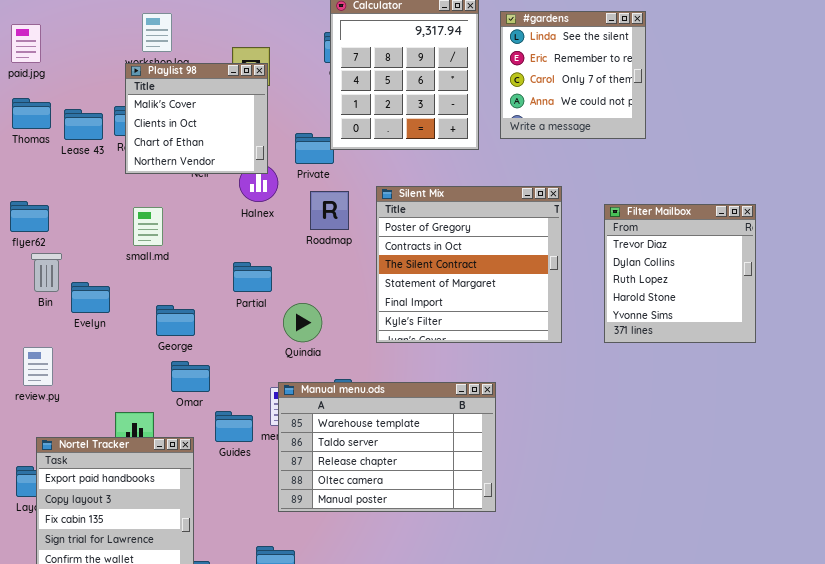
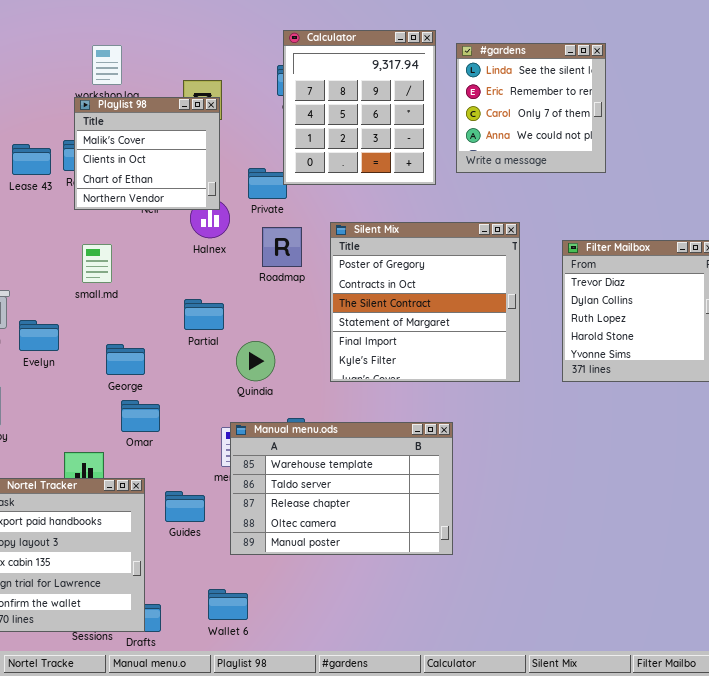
Guides: [215,411,253,442] -> [165,491,205,522], moved

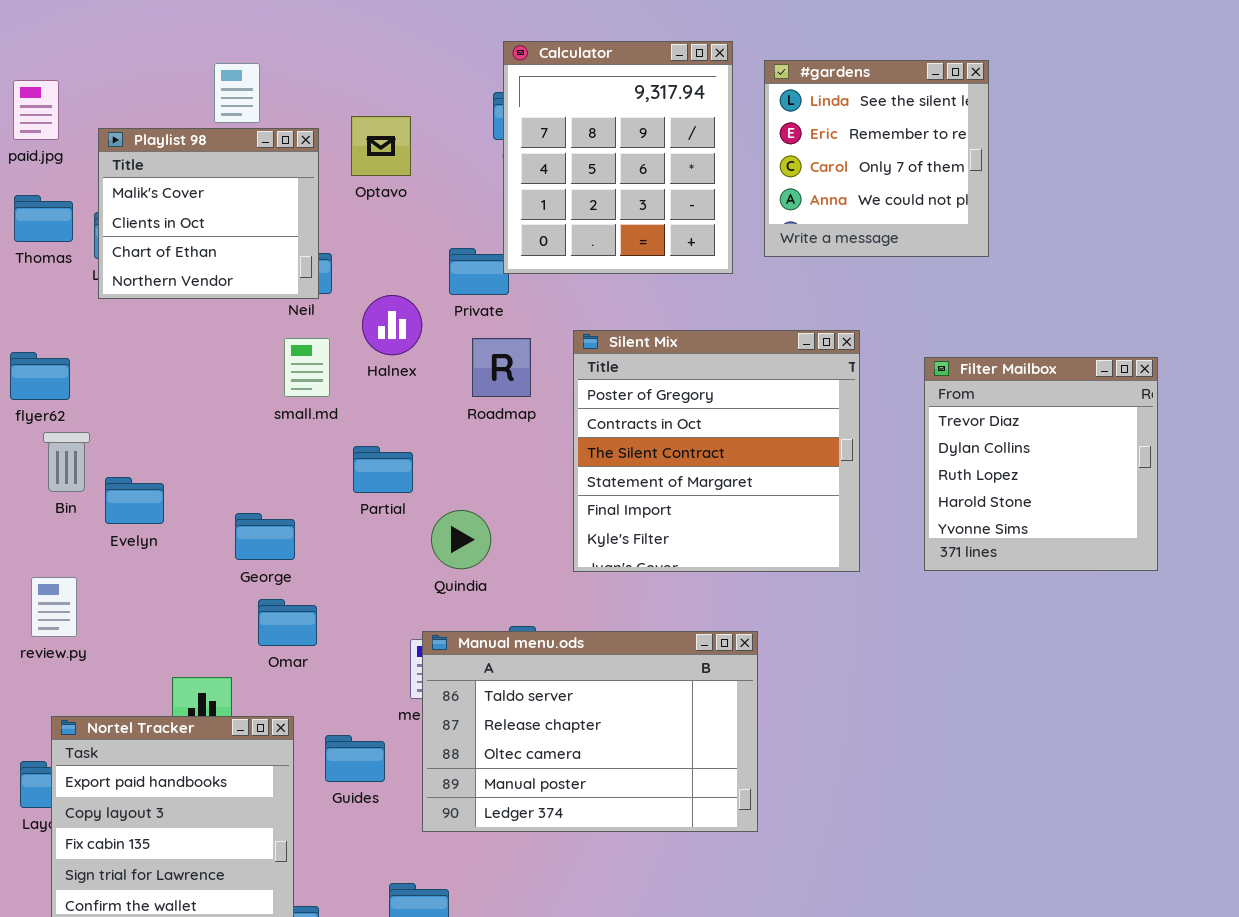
Playlist 98: [74,97,220,210] -> [98,128,319,299], moved
small.md: [82,244,112,283] -> [284,338,330,397], moved
Manual menu.ods: [230,422,453,555] -> [422,631,758,832], scrolled down 1 row

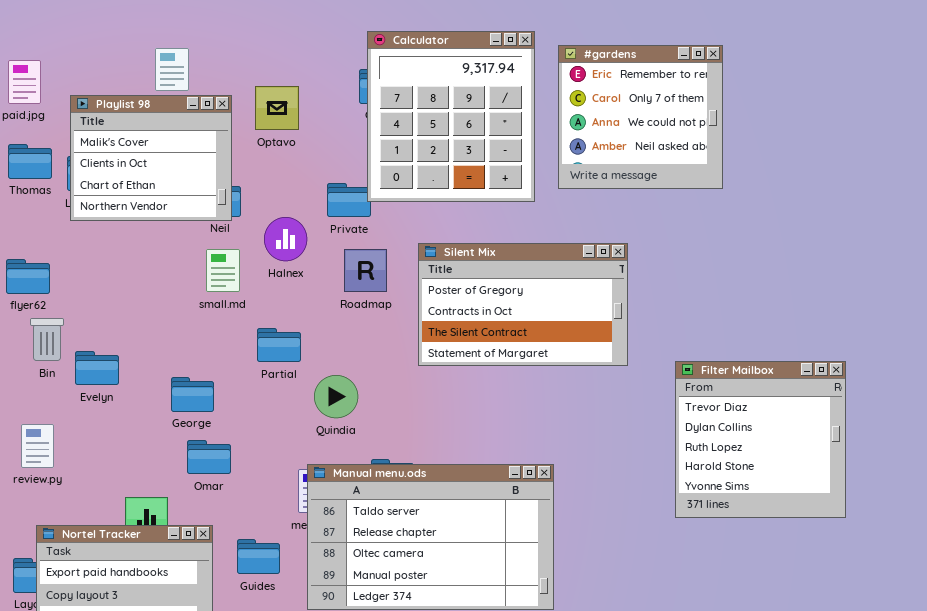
#gardens: [764,60,989,257] -> [558,45,723,189], scrolled down 1 row
Silent Mix: [573,330,860,572] -> [418,243,628,366], resized
Filter Mailbox: [924,357,1158,571] -> [675,361,846,518], moved

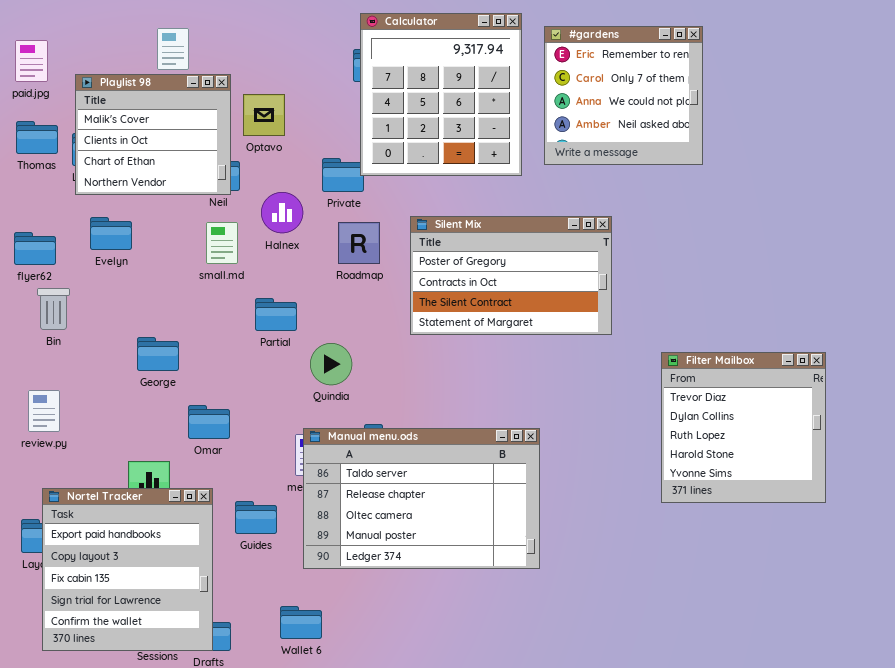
Optavo: [255,86,299,130] -> [243,94,285,136], moved
Evelyn: [75,351,119,385] -> [90,217,132,250], moved
Filter Mailbox: [675,361,846,518] -> [661,352,826,503], moved
George: [171,377,214,412] -> [137,337,179,371], moved

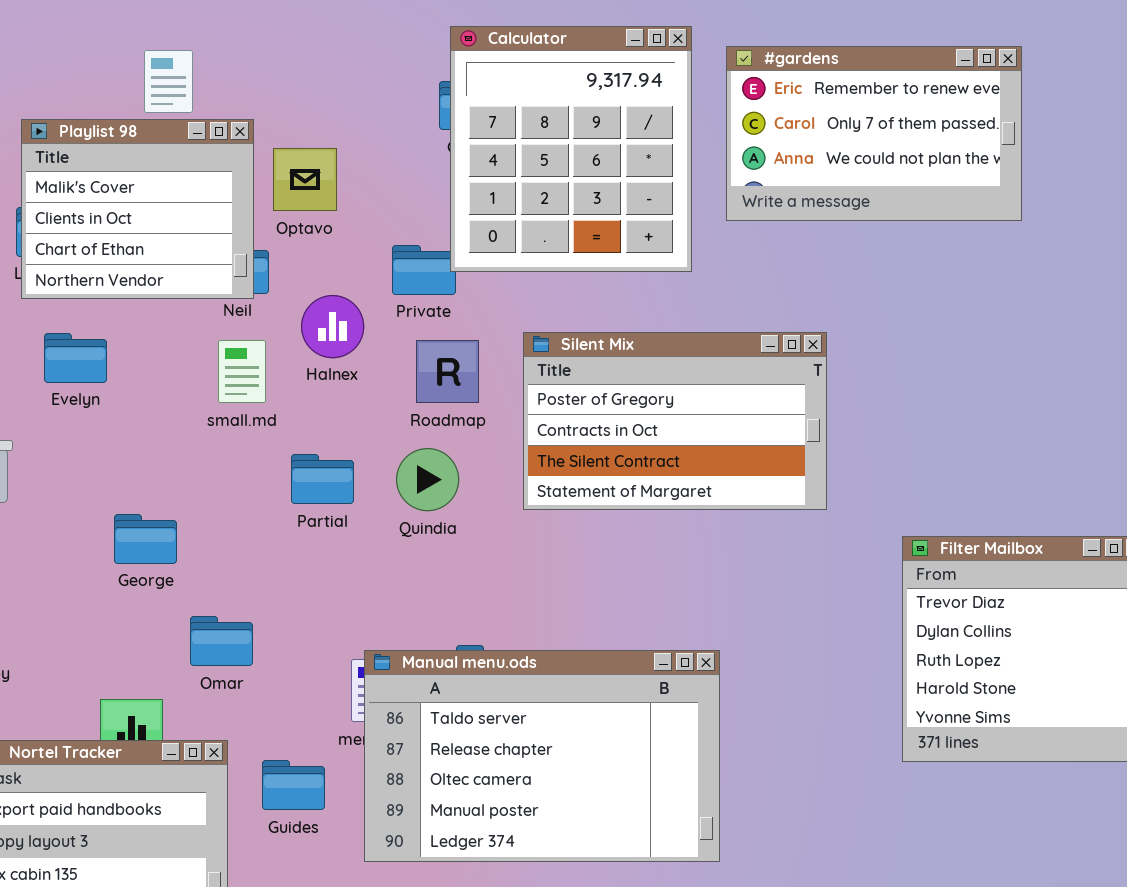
#gardens: [544,26,703,165] -> [726,46,1022,221], resized
Quindia: [310,343,352,385] -> [396,448,459,511], moved

